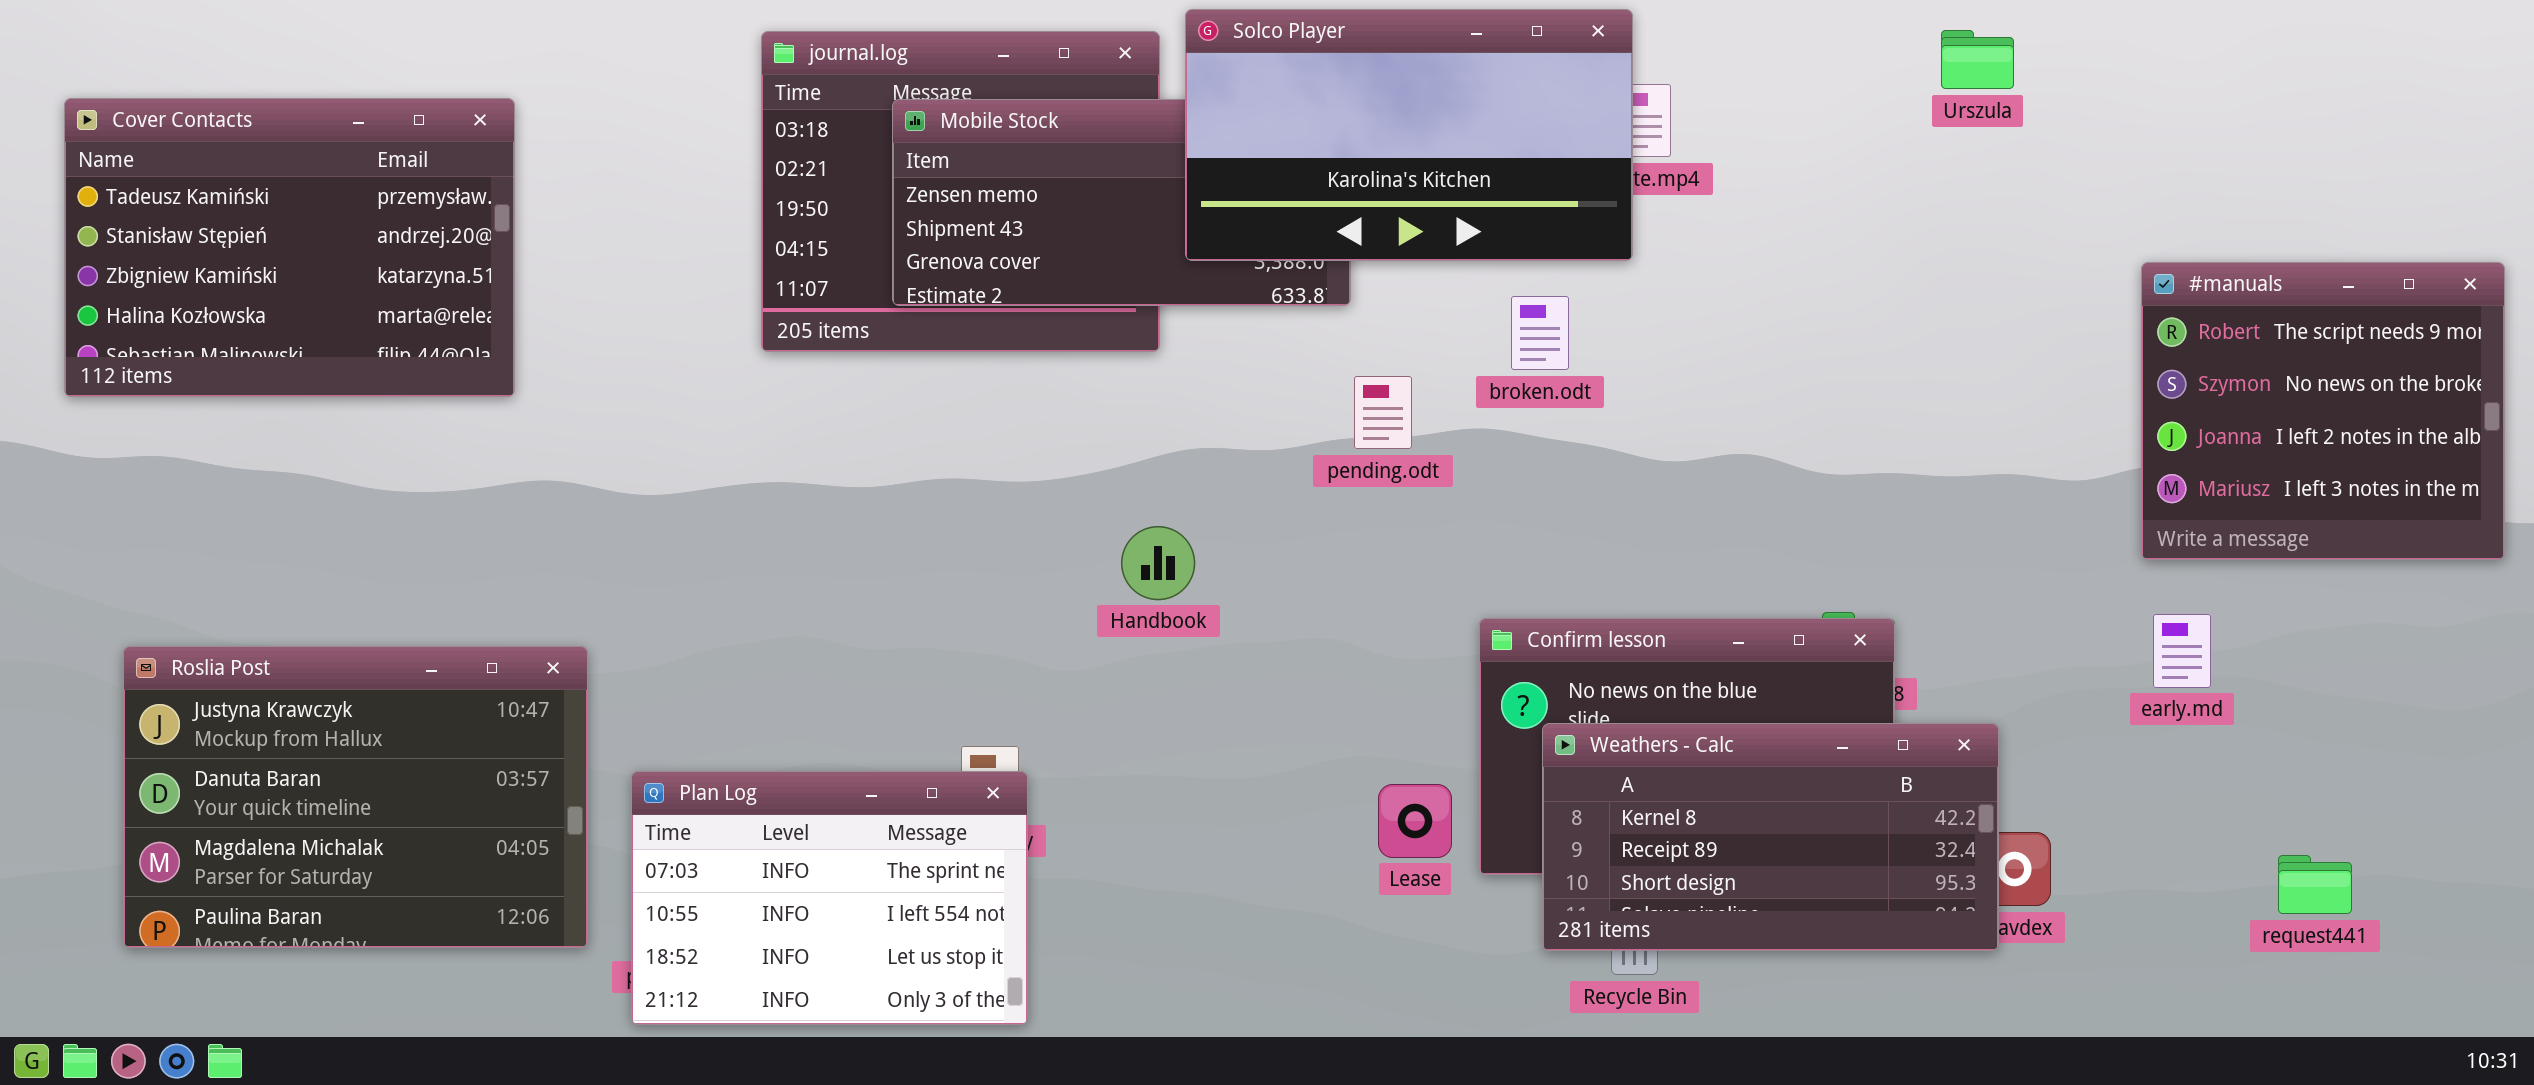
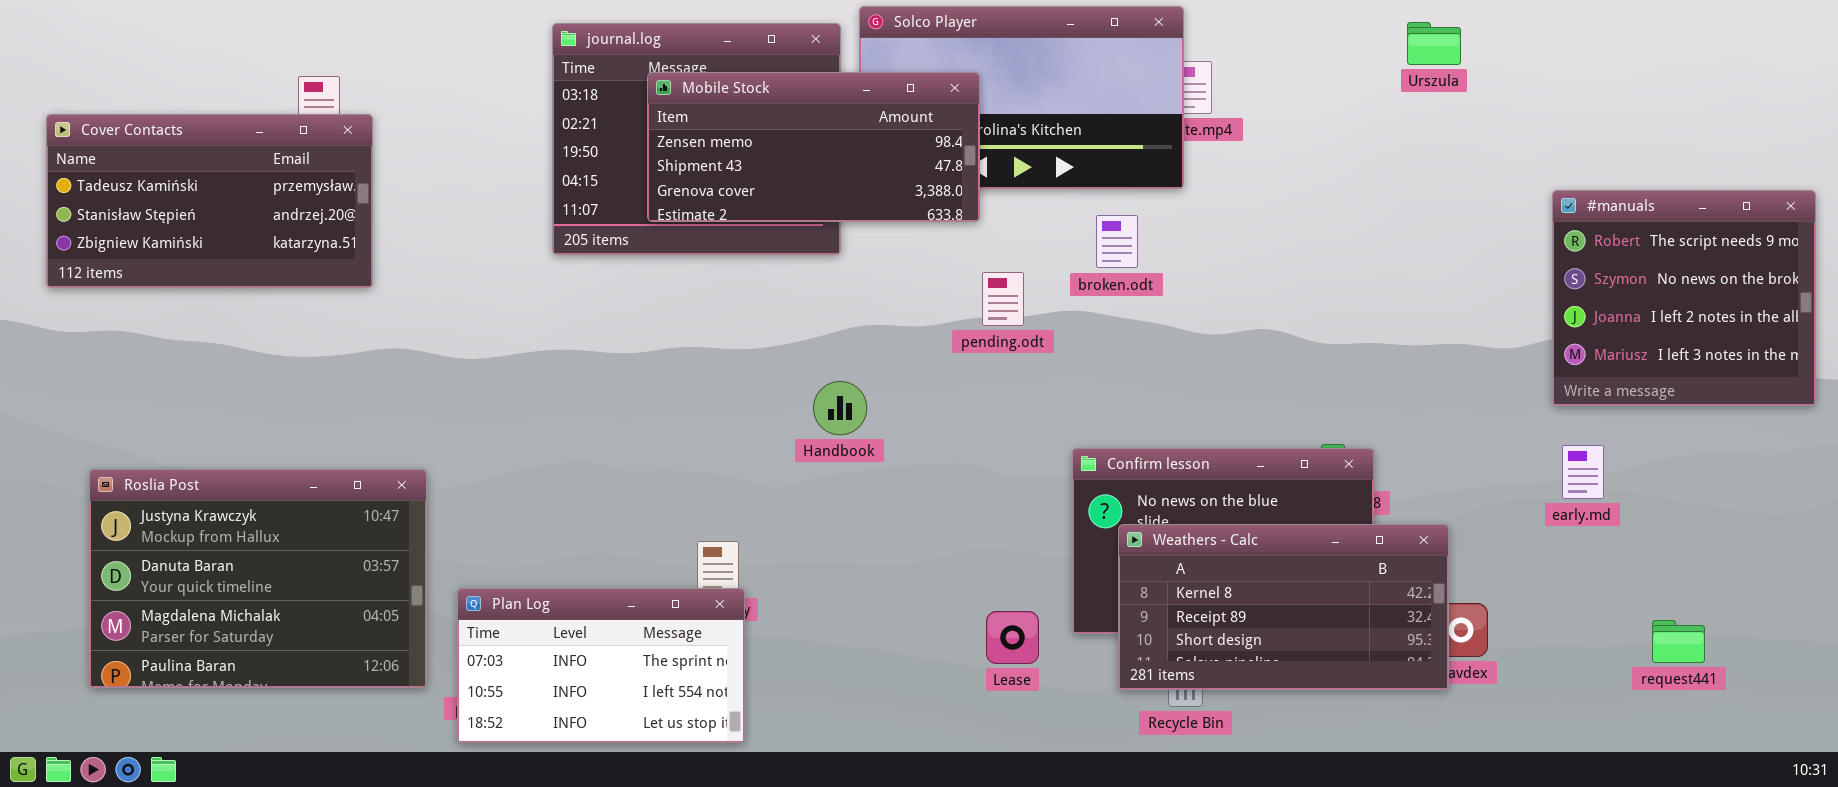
Cover Contacts: [64,98,515,397] -> [46,114,373,288], resized
Mobile Stock: [892,99,1351,306] -> [647,72,980,222], raised
Plan Log: [631,771,1028,1025] -> [457,588,745,743], resized
Lease: [1378,784,1452,858] -> [986,611,1039,664], moved

